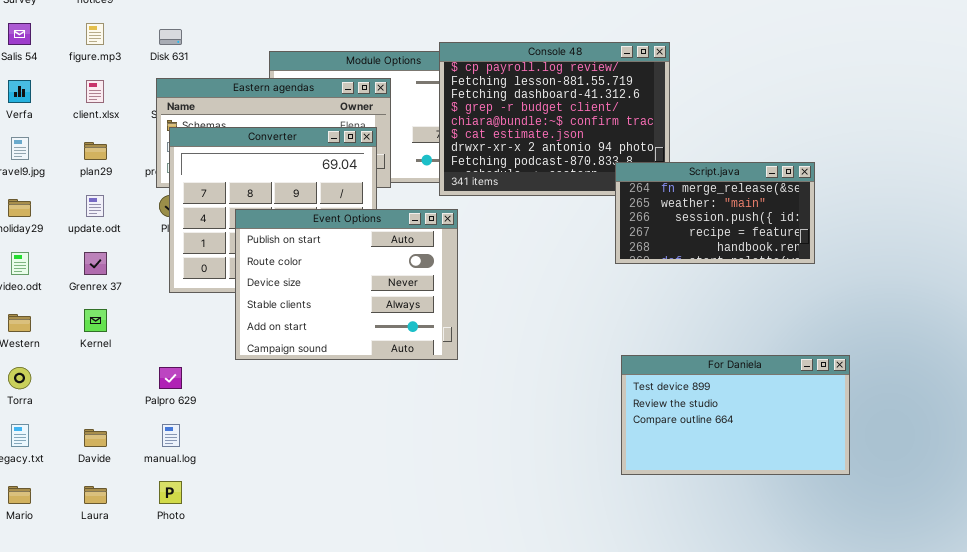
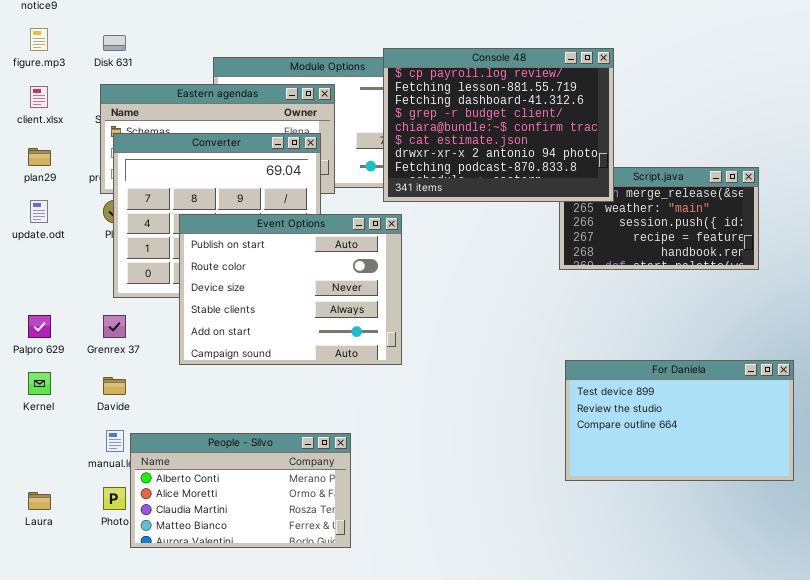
Console 48: [439,42,670,196] -> [383,48,614,202], raised
Grenrex 37: [84,252,107,275] -> [103,315,126,338], moved
Kernel: [84,309,107,332] -> [28,372,51,395], moved
Palpro 629: [159,367,182,389] -> [28,315,51,338], moved
People - Silvo: none -> [130,433,351,548], opened
Davide: [84,429,107,447] -> [103,377,126,395], moved

